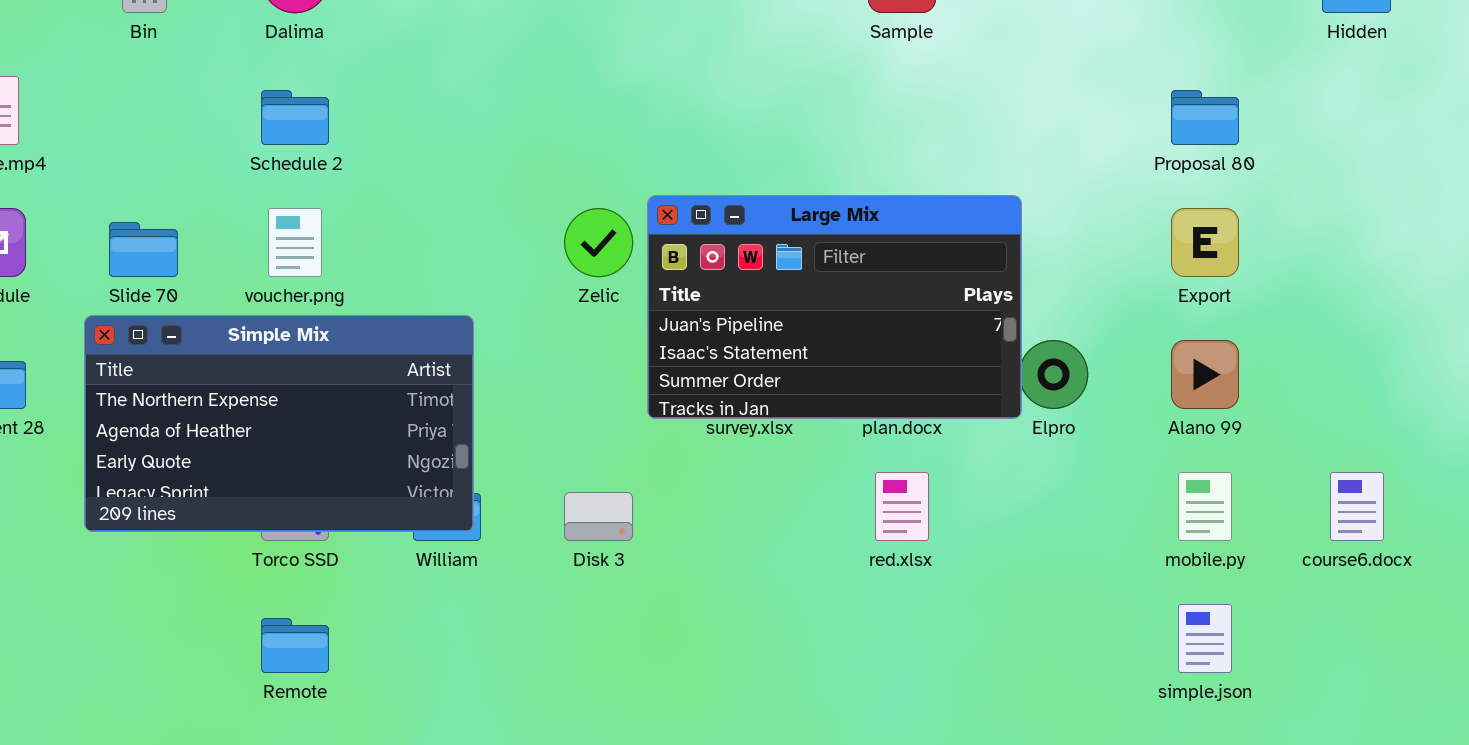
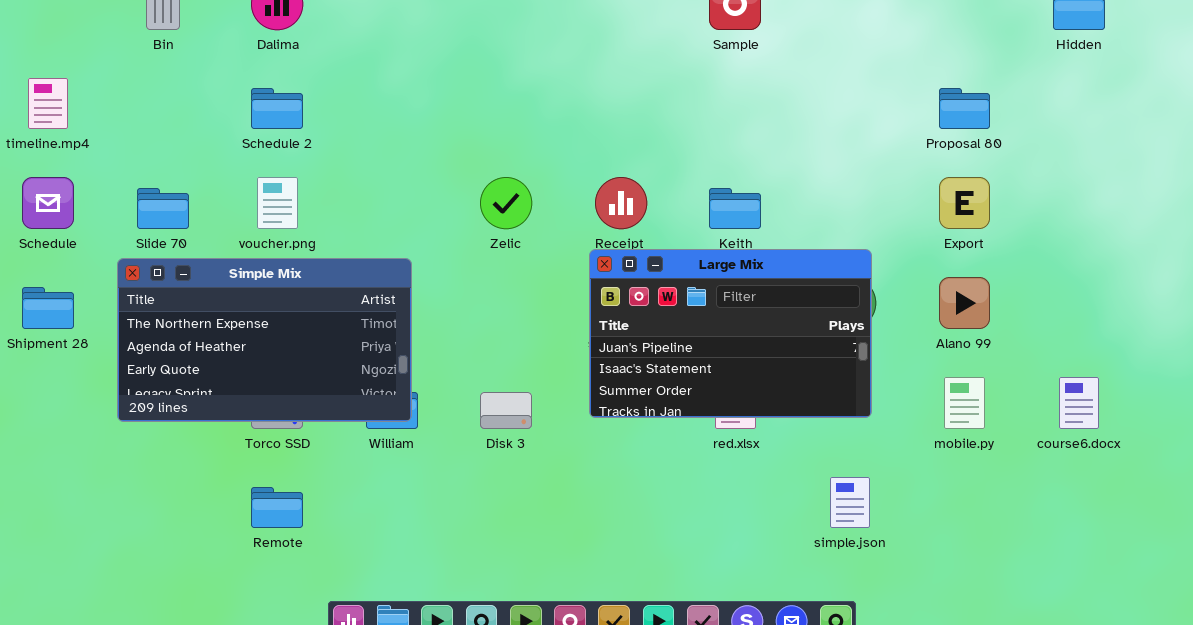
Large Mix: [647,195,1022,419] -> [589,249,872,418], moved
simple.json: [1178,604,1232,673] -> [830,477,870,528], moved

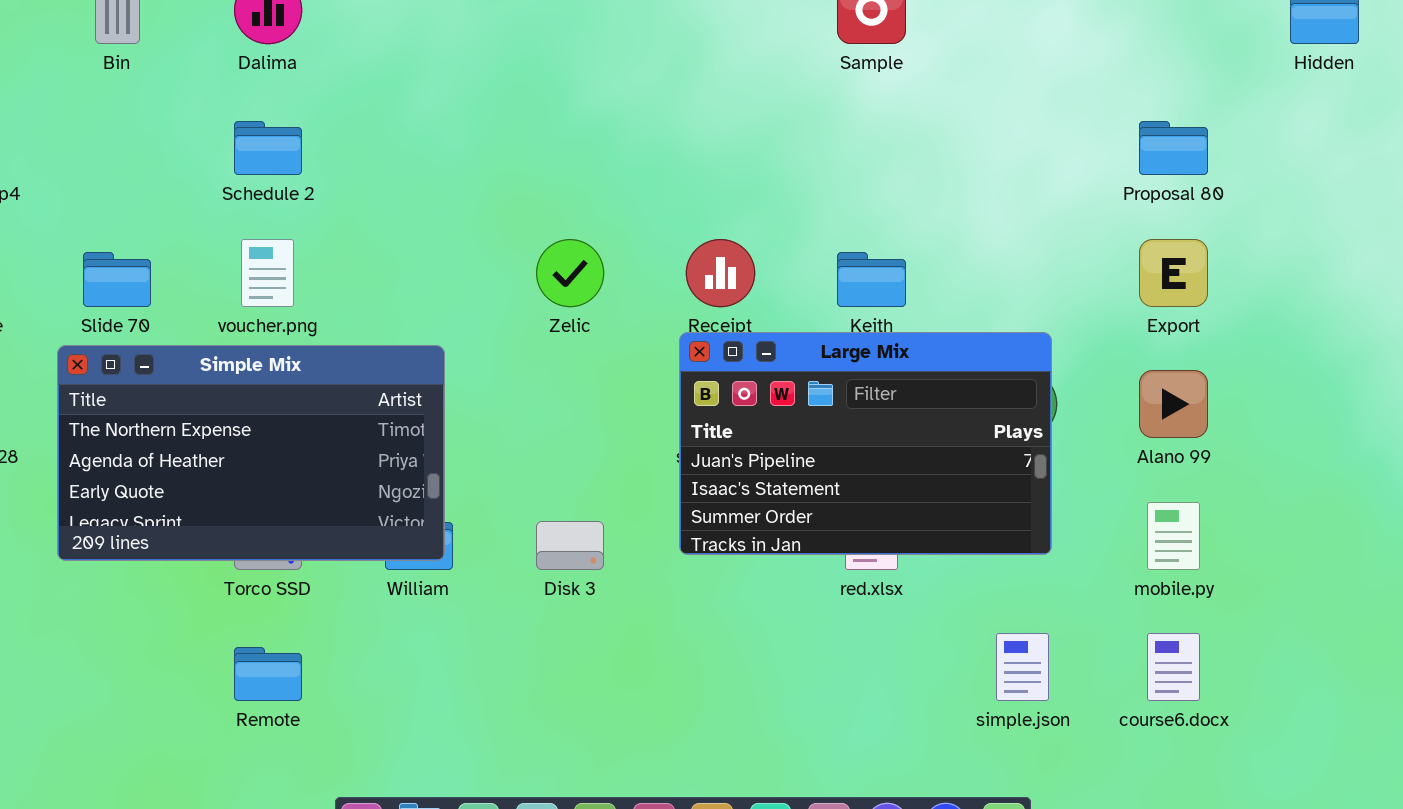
course6.docx: [1059,377,1099,429] -> [1147,633,1200,701], moved

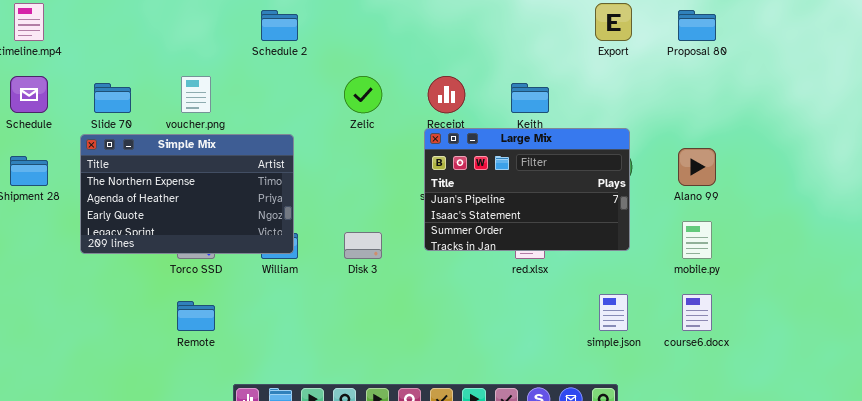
Schedule 2: [234,121,302,175] -> [261,10,298,41], moved
Export: [1139,239,1208,307] -> [595,3,632,41], moved

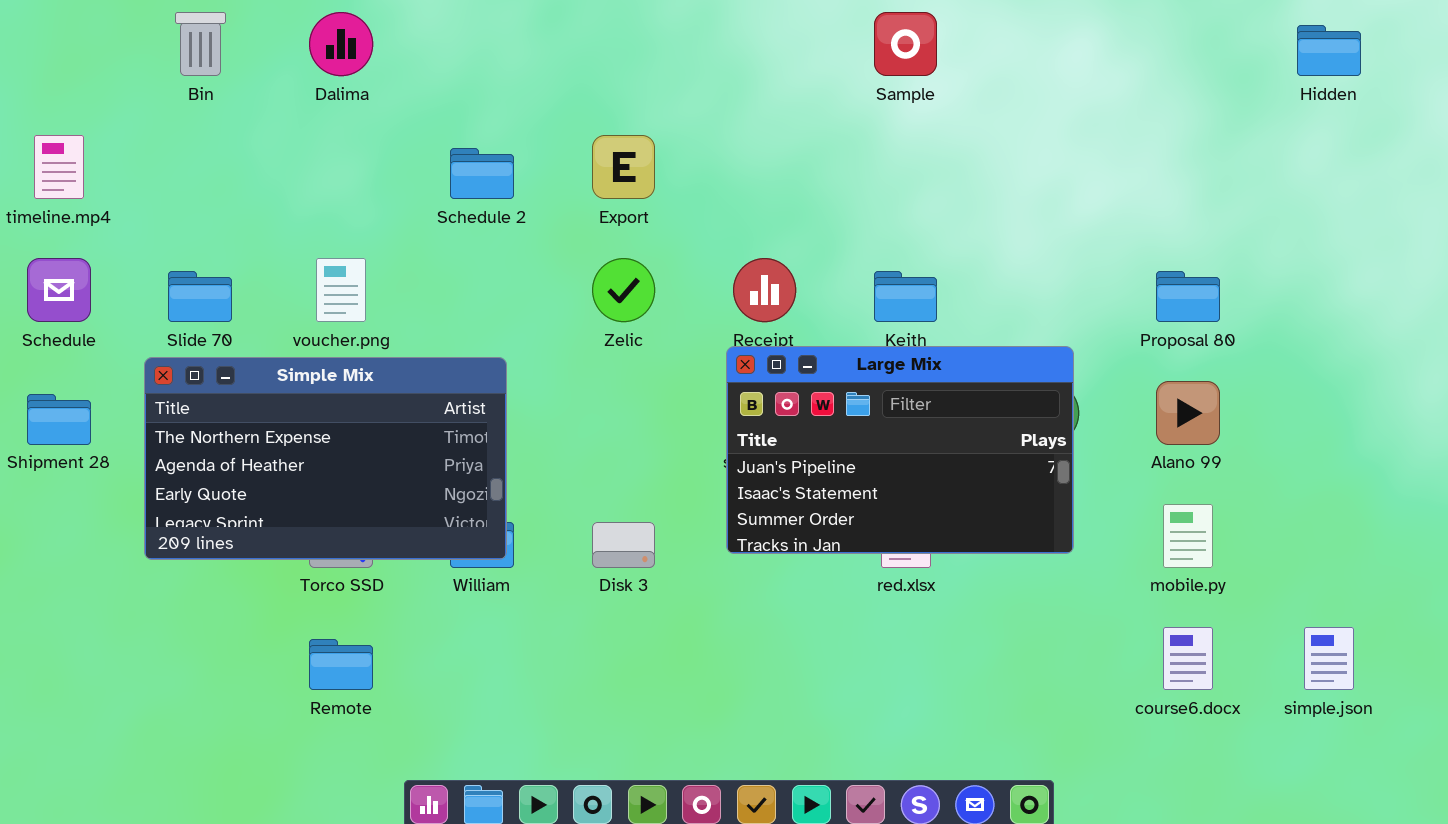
Export: [595,3,632,41] -> [592,135,655,199], moved
Proposal 80: [678,10,716,41] -> [1156,271,1220,322], moved
simple.json: [599,294,628,331] -> [1304,627,1354,690], moved

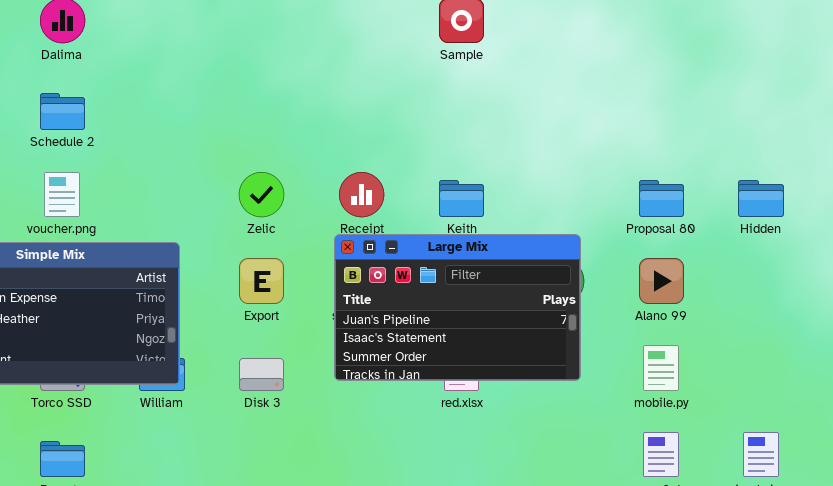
Hidden: [1297,25,1361,76] -> [738,180,784,217], moved
Export: [592,135,655,199] -> [239,258,284,304], moved
Schedule 2: [450,148,514,199] -> [40,93,85,130], moved

